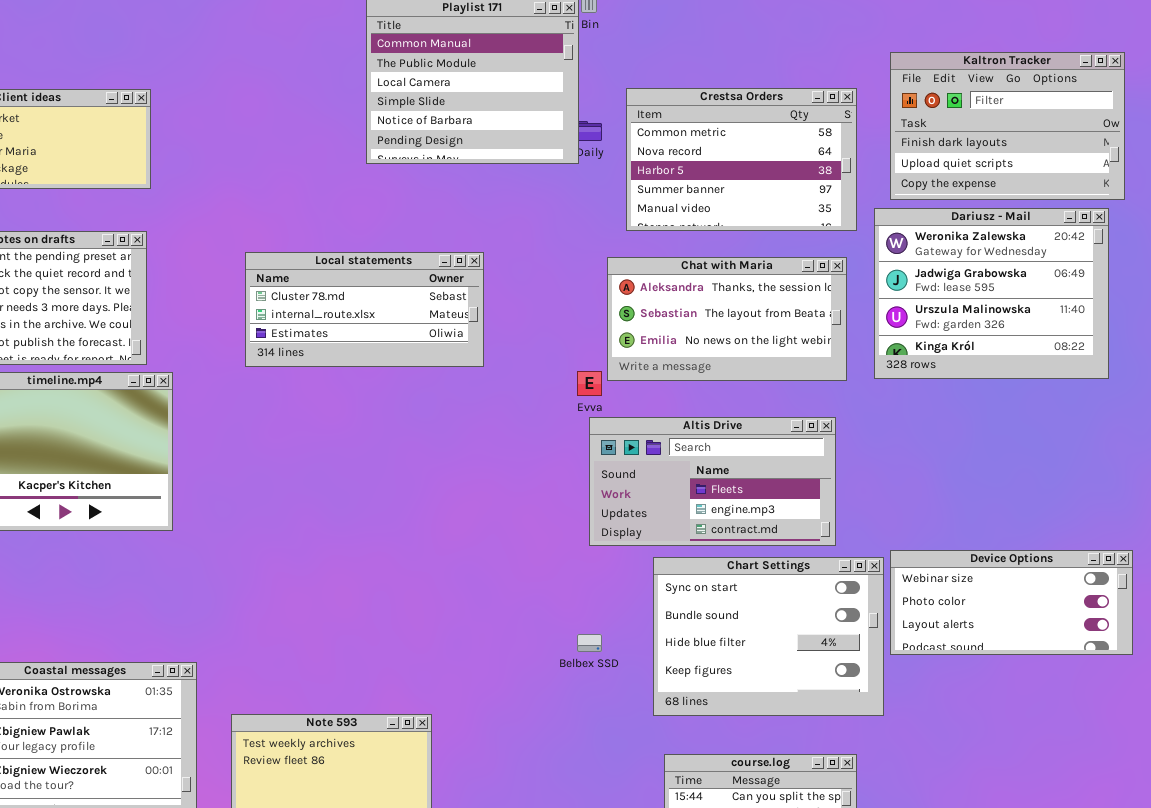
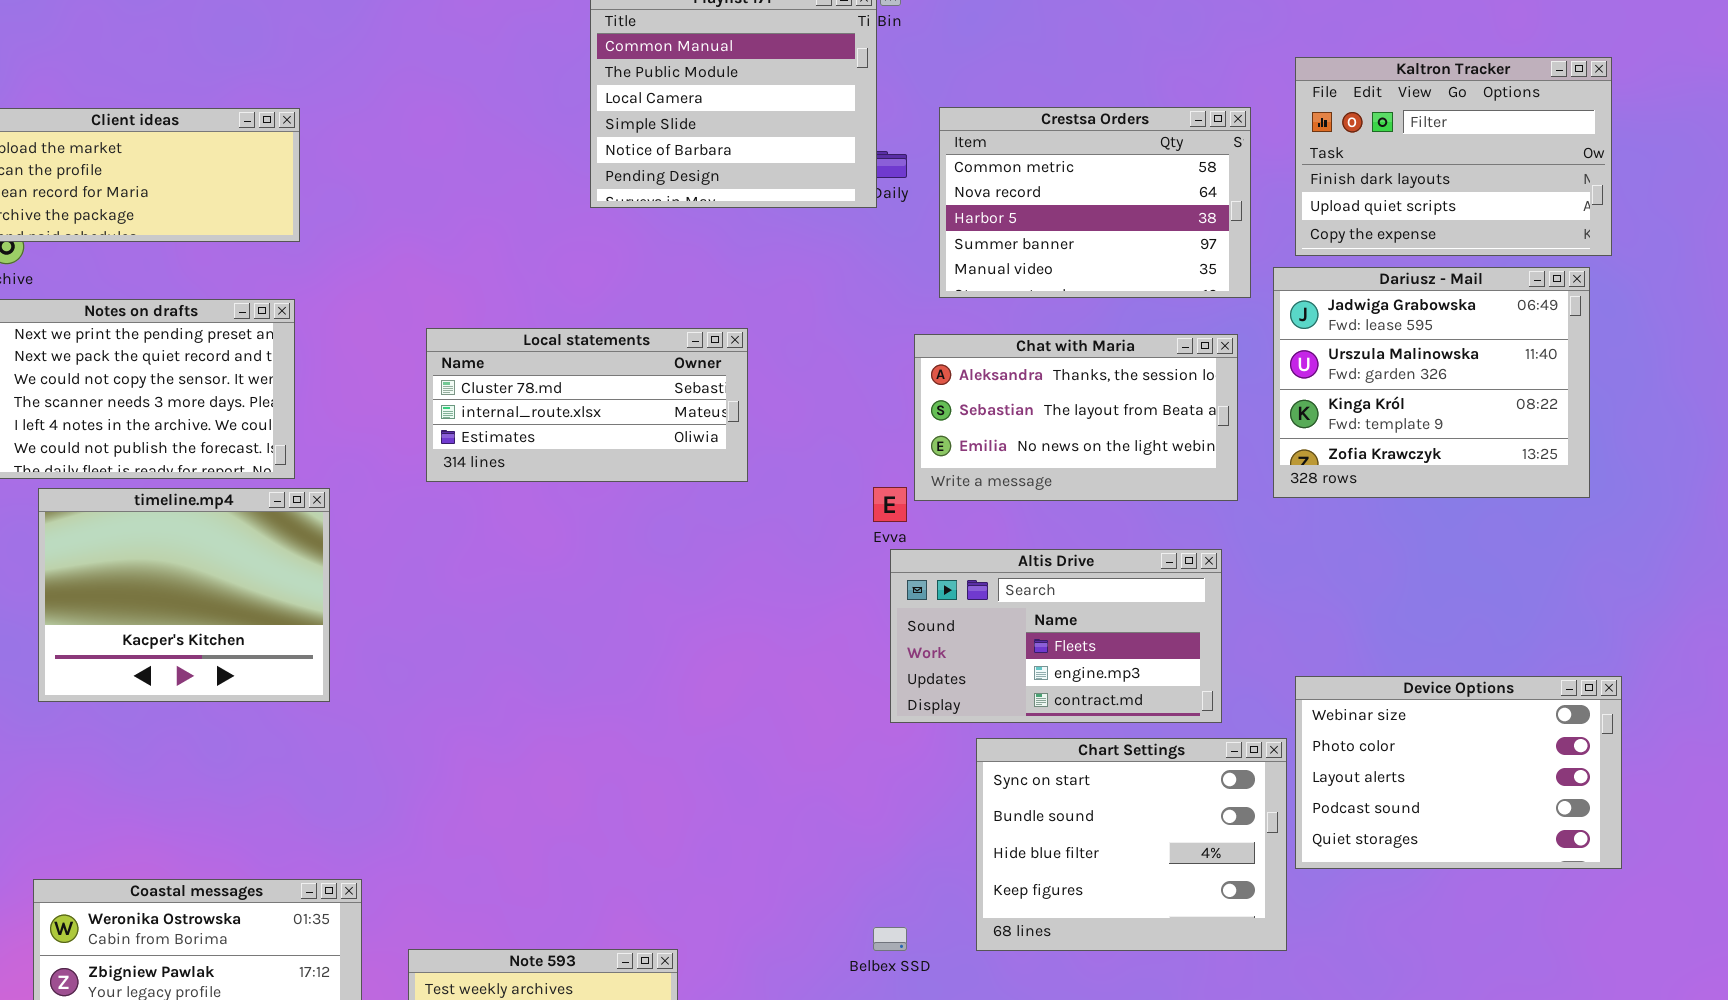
Dariusz - Mail: [874,208,1109,379] -> [1273,267,1590,498], scrolled down 1 row
Device Options: [890,550,1133,655] -> [1295,676,1622,869], resized
Belbex SSD: [577,634,602,652] -> [873,927,907,951], moved

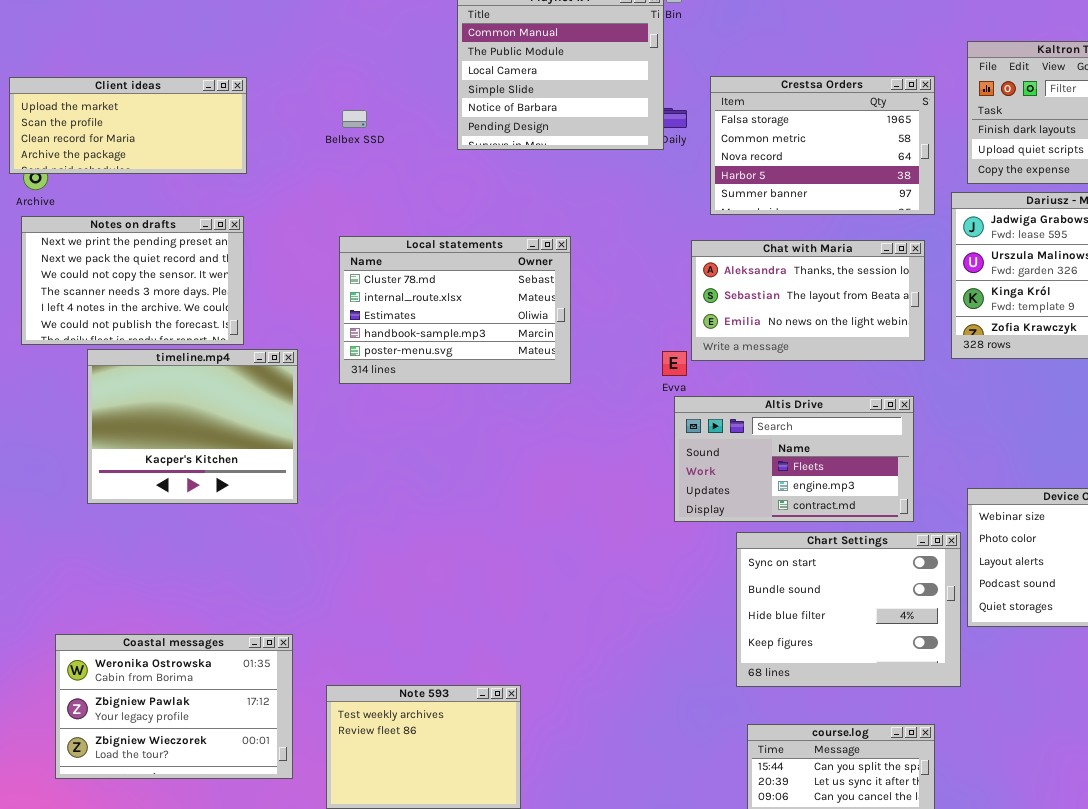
Crestsa Orders: [939,107,1251,298] -> [710,76,935,215], scrolled up 1 row
Local statements: [426,328,748,482] -> [339,236,571,384], resized
timeline.mp4: [38,488,330,702] -> [87,349,298,504], moved
Belbex SSD: [873,927,907,951] -> [342,110,367,128], moved

